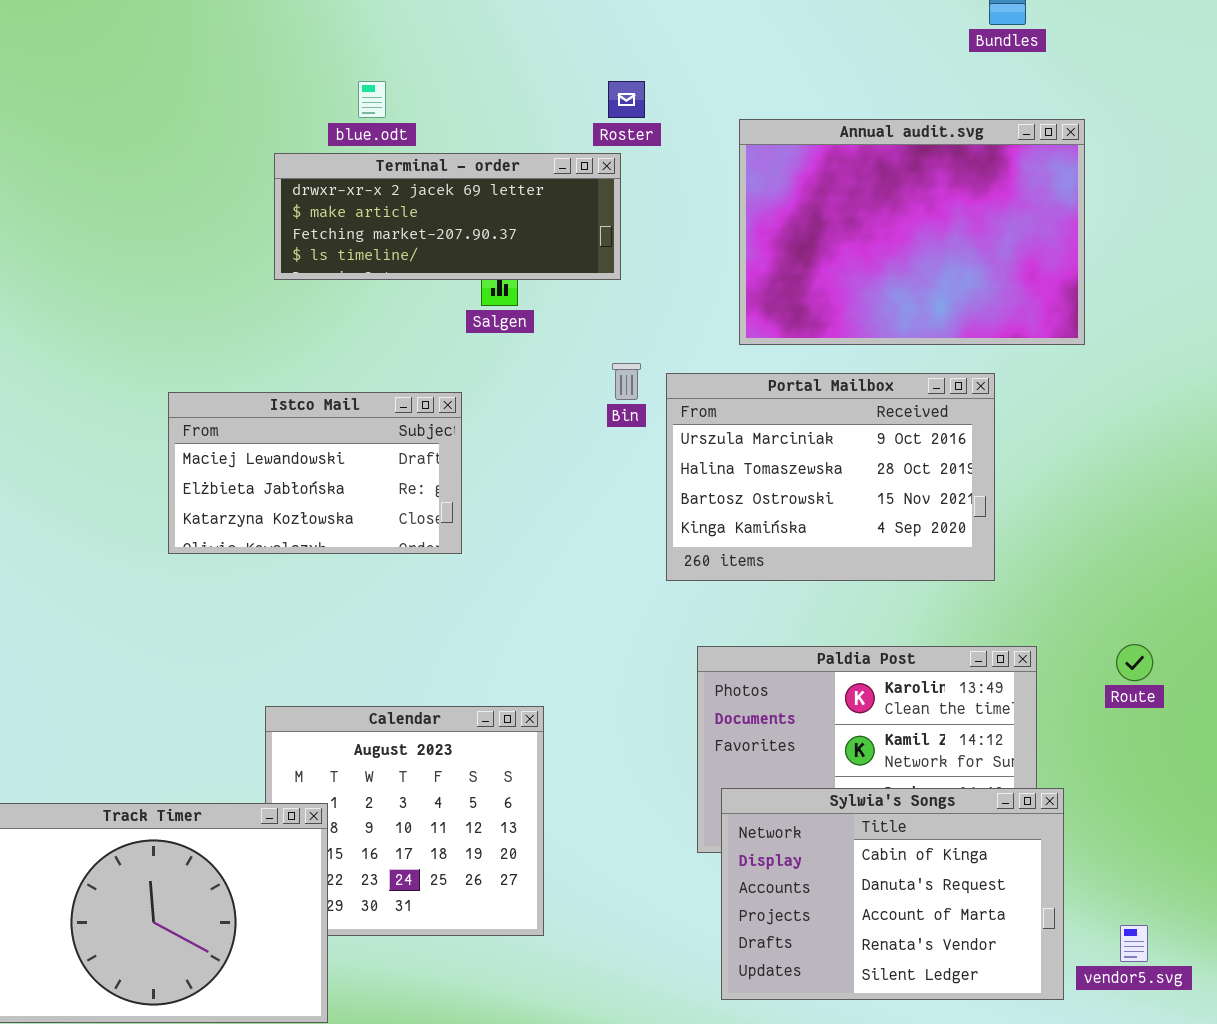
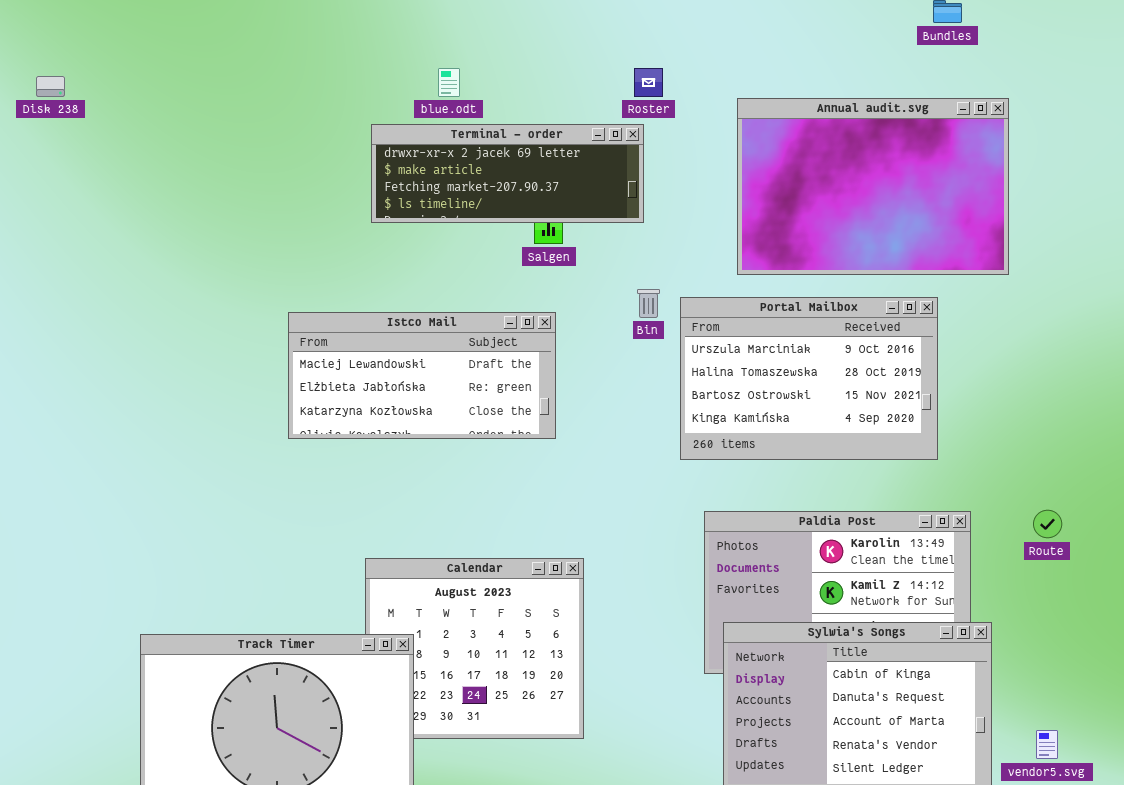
Istco Mail: [168,392,462,554] -> [288,312,556,439], resized

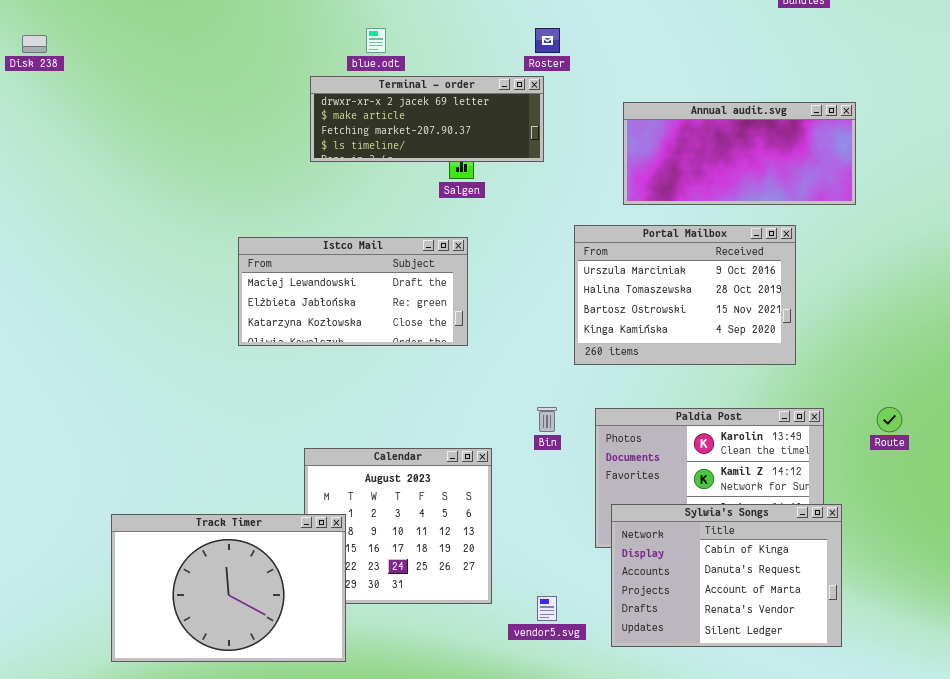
Annual audit.svg: [737,98,1009,275] -> [623,102,856,205], resized
Bin: [637,289,660,318] -> [537,407,557,432], moved
vendor5.svg: [1036,730,1058,759] -> [537,596,557,621], moved

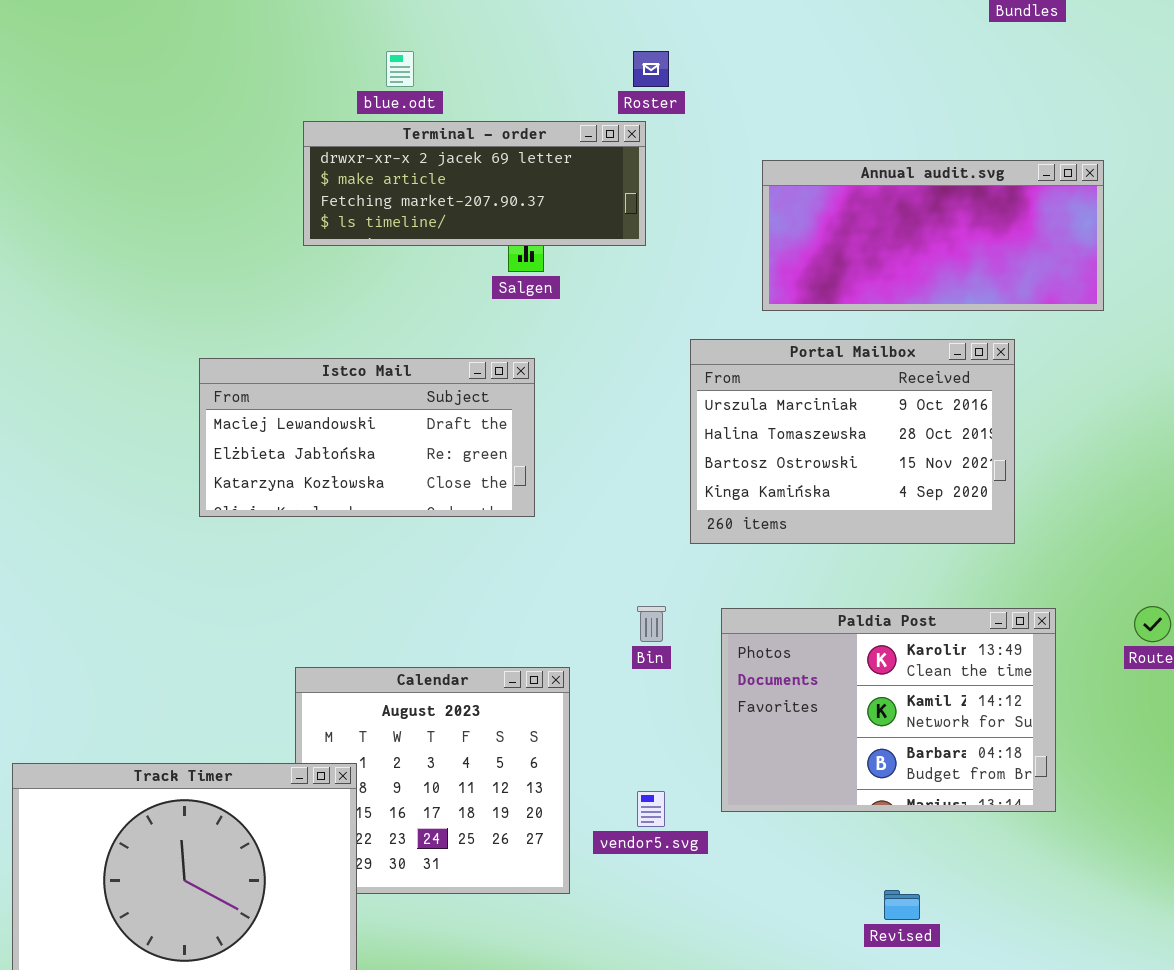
Sylwia's Songs: [611,504,842,647] -> none, closed
vendor5.svg: [537,596,557,621] -> [637,791,665,827], moved

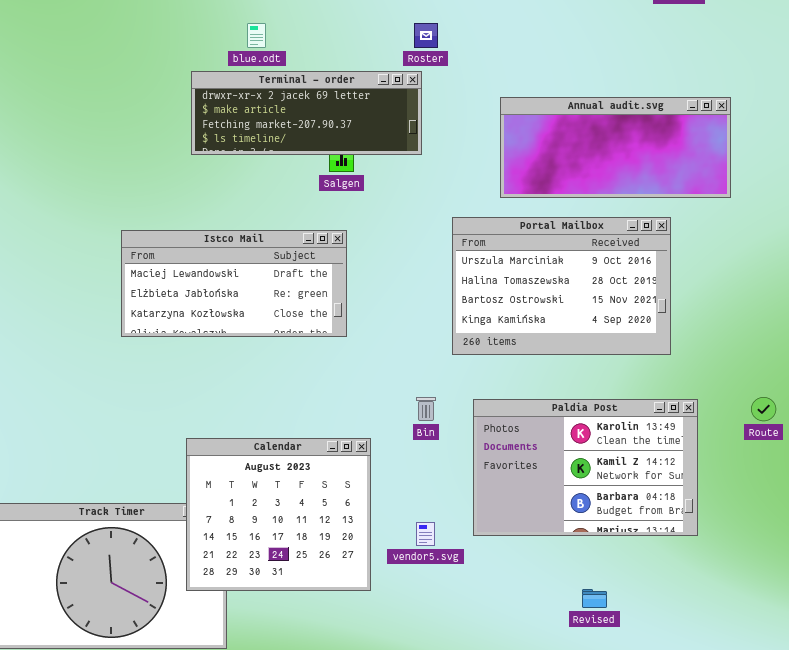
Calendar: [295,667,570,894] -> [186,438,371,591], raised

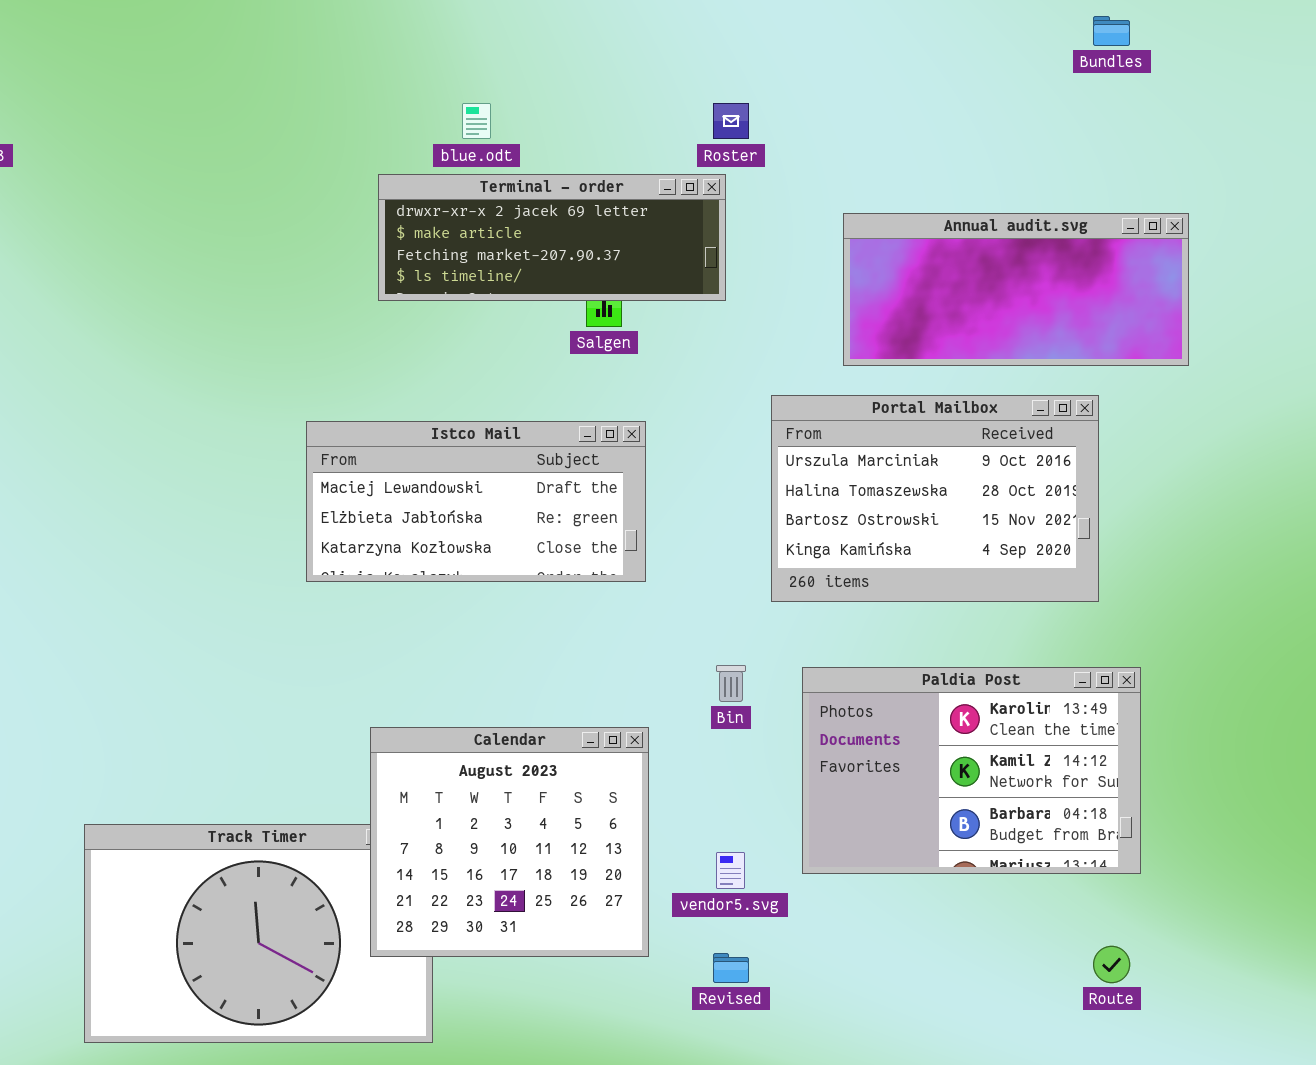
Istco Mail: [121,230,347,337] -> [306,421,646,582], moved
Route: [751,397,776,421] -> [1093,946,1130,983], moved
Revised: [582,589,607,608] -> [713,953,749,983], moved

